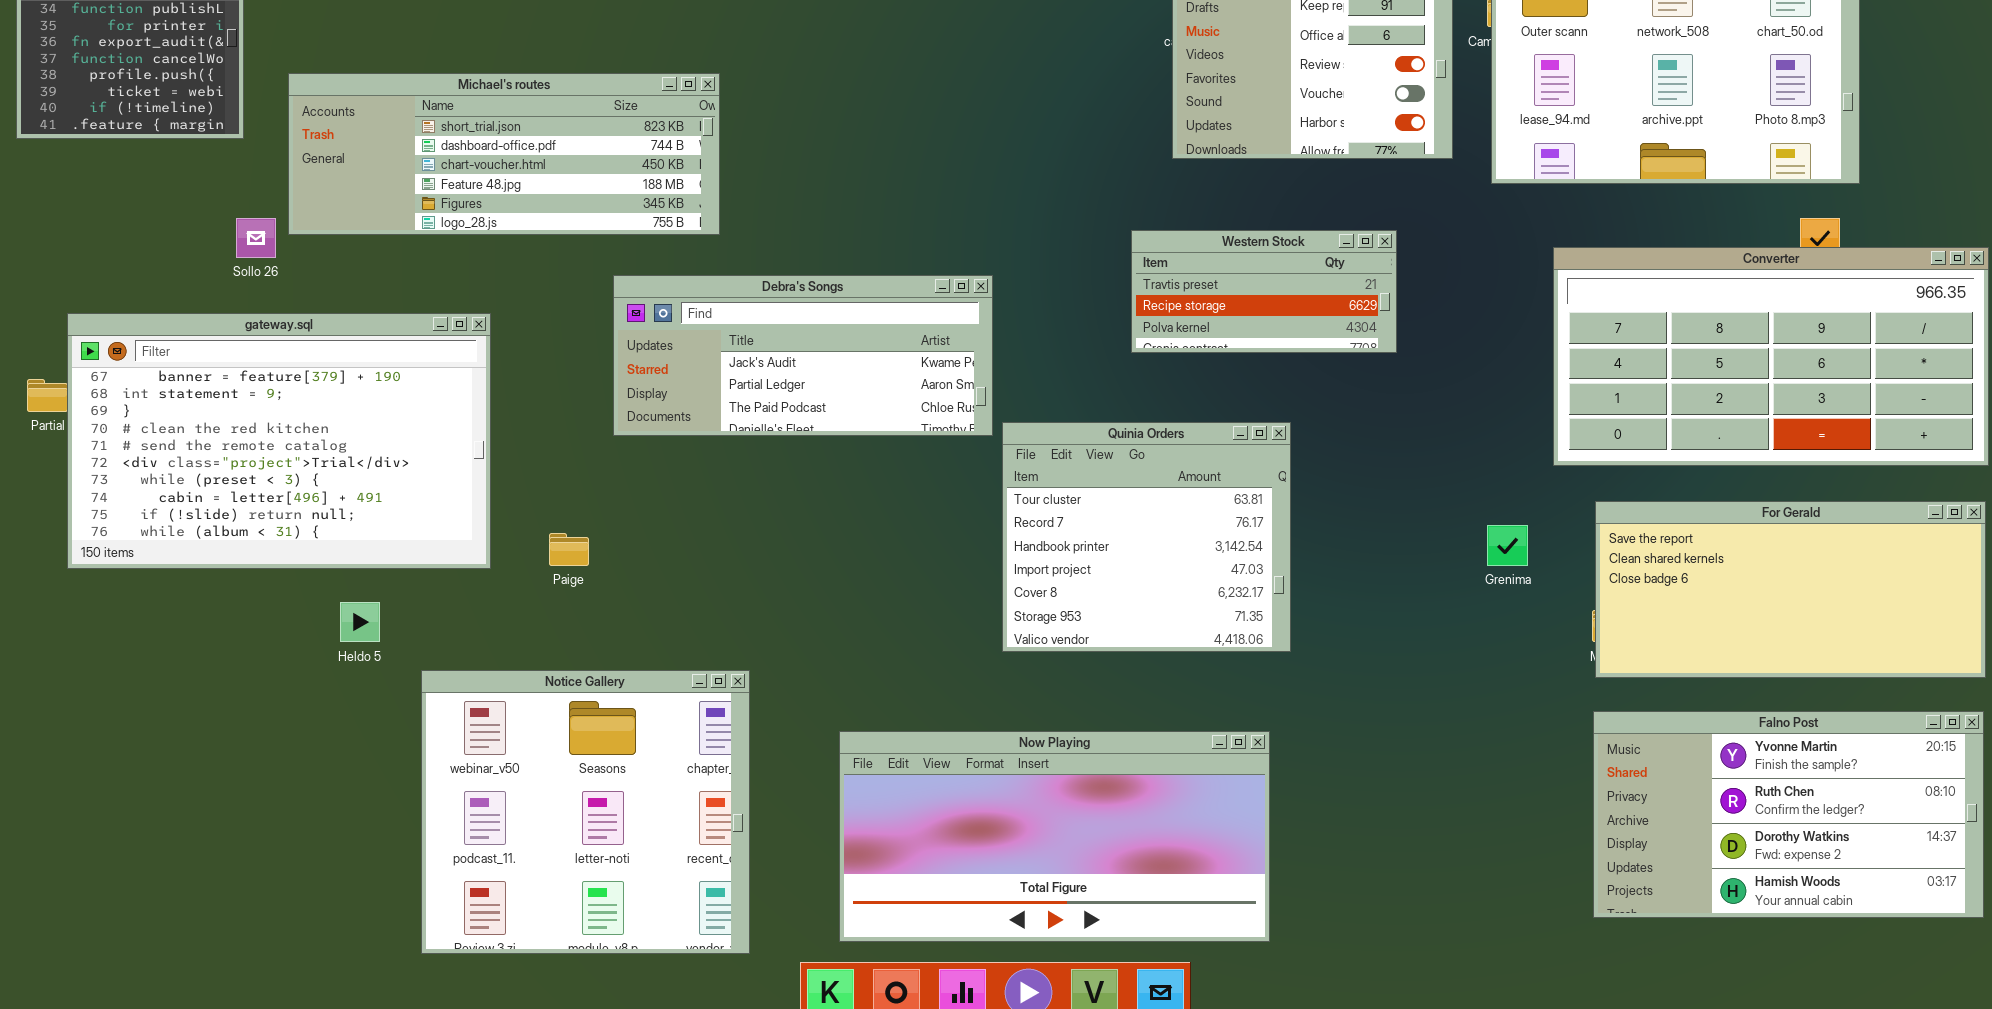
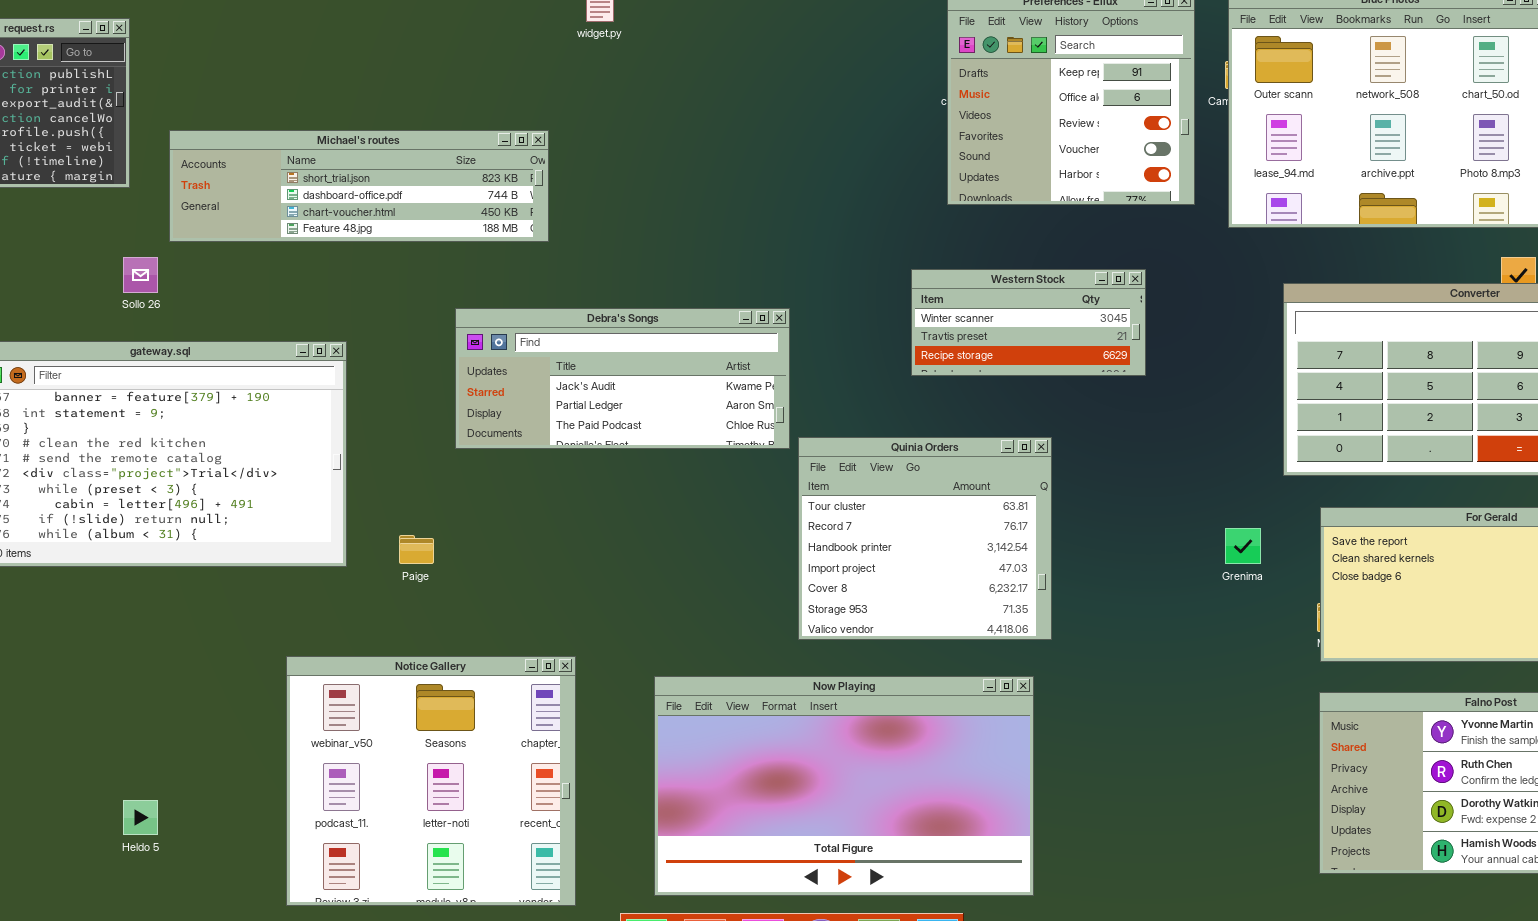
Michael's routes: [288,73,720,235] -> [169,130,549,242], resized
Western Stock: [1131,230,1397,353] -> [911,269,1146,376], scrolled up 1 row
Heldo 5: [340,602,380,642] -> [123,800,158,835], moved
Now Playing: [839,731,1270,942] -> [654,676,1034,896], resized

